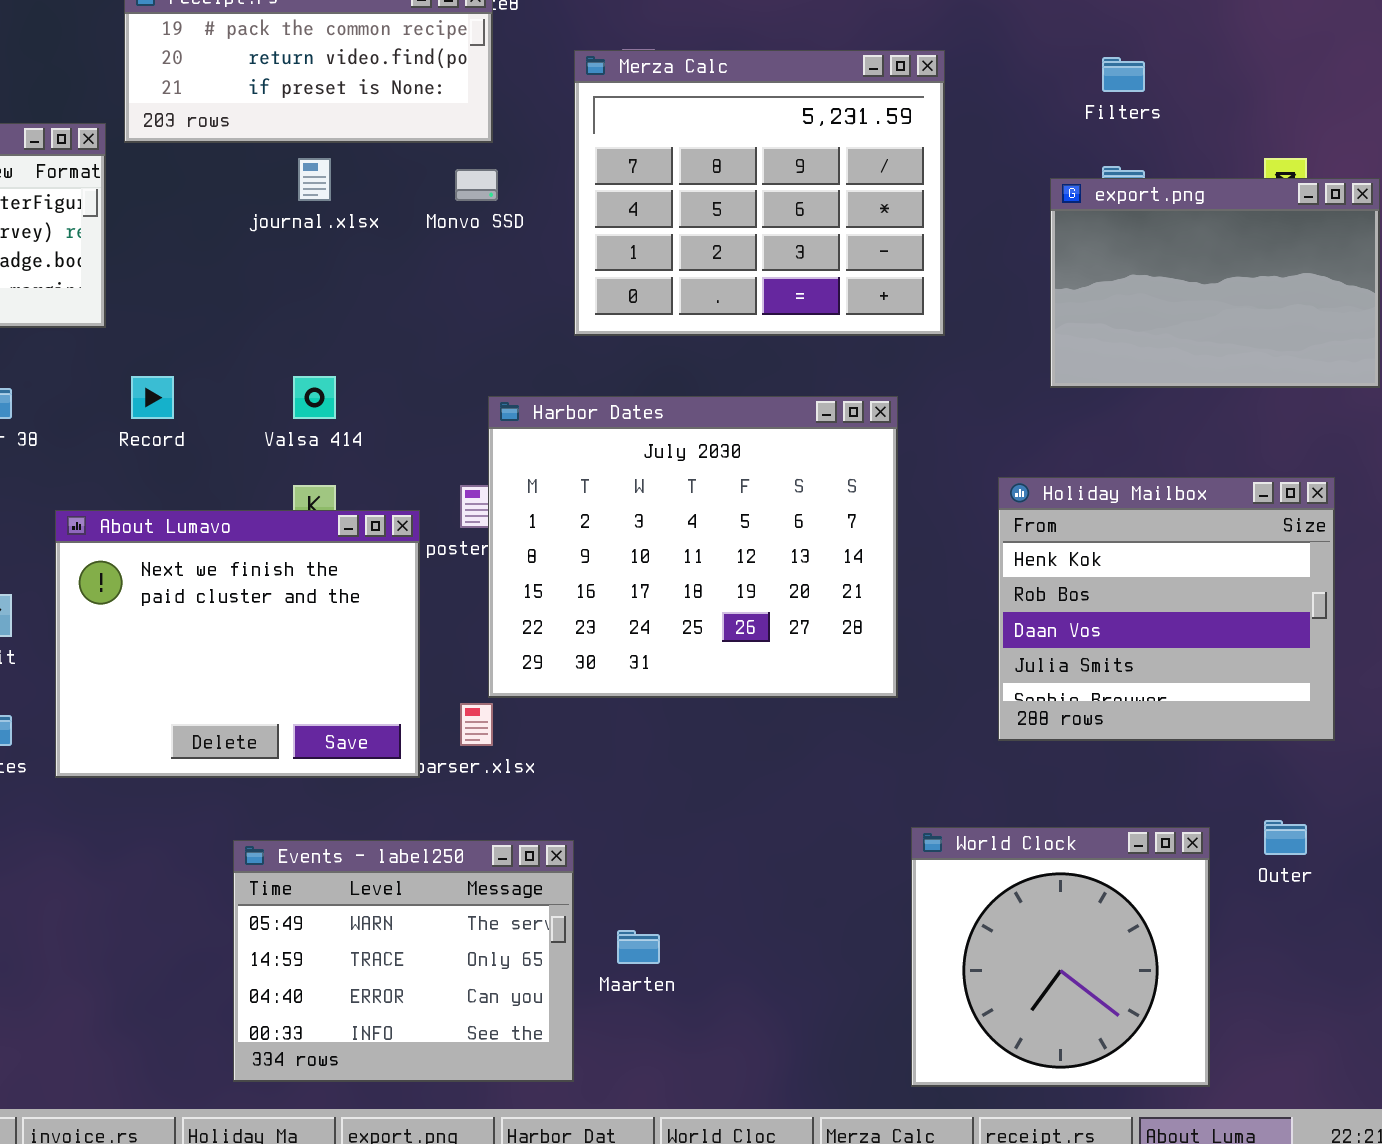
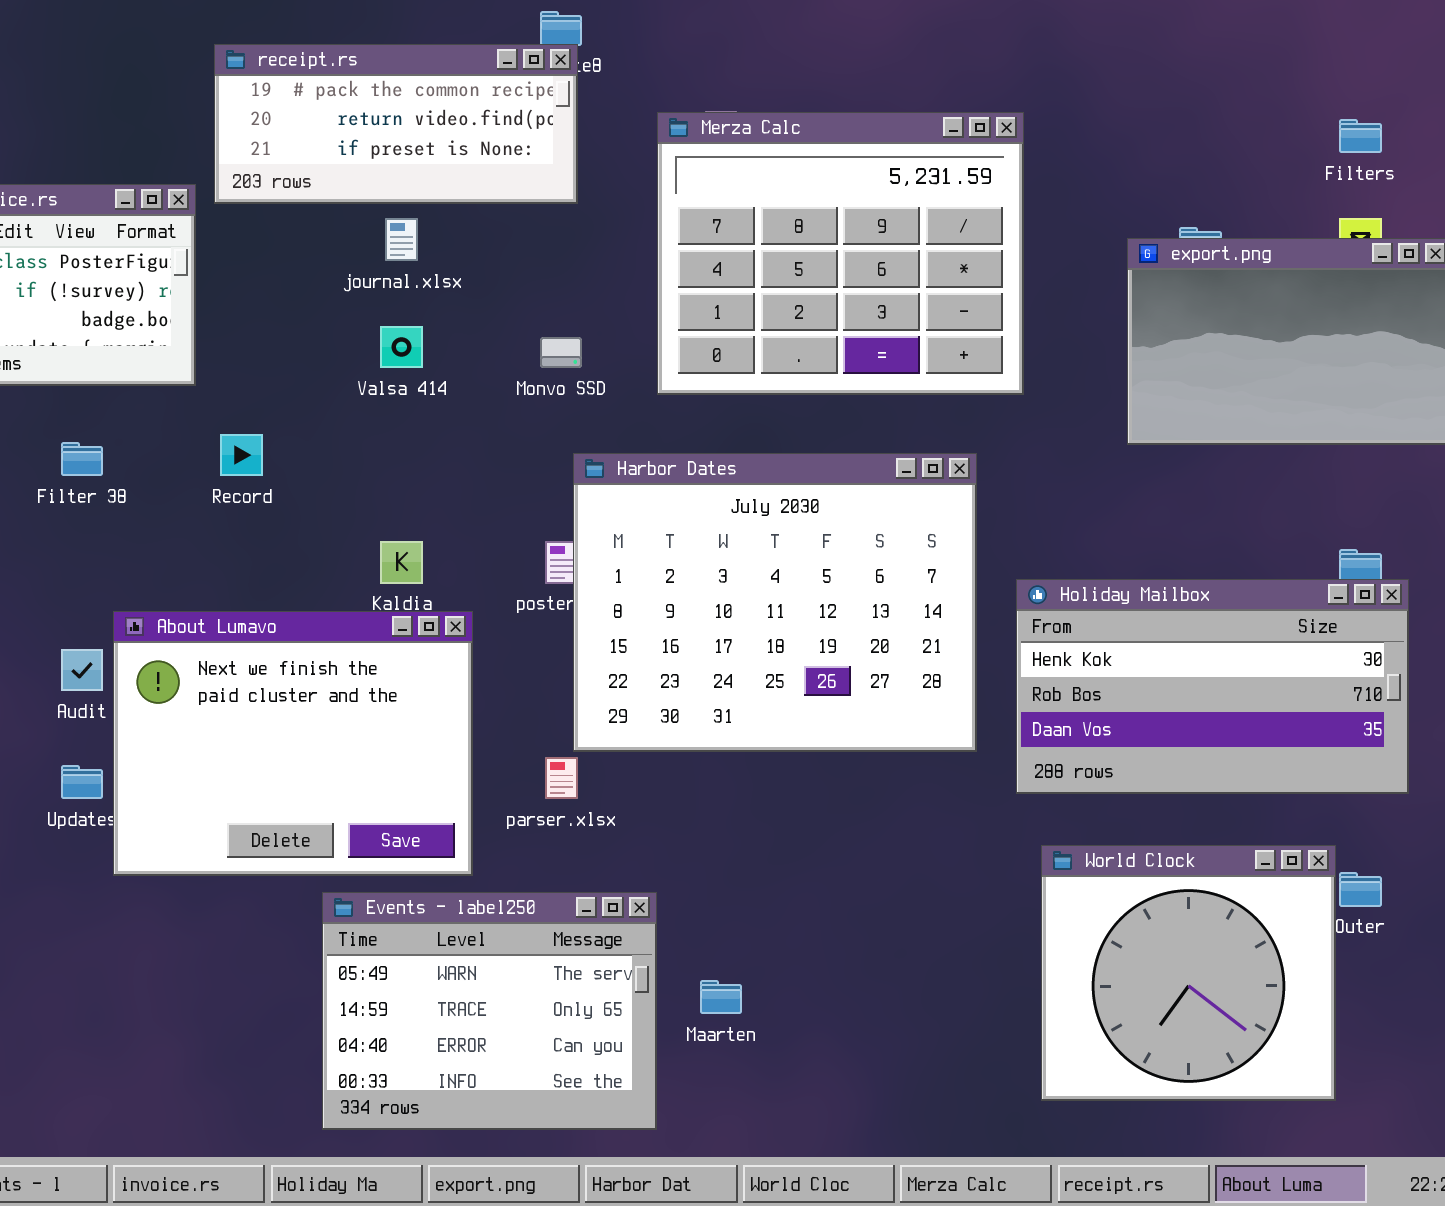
Filters: [1102,57,1145,92] -> [1339,119,1382,153], moved
Monvo SSD: [455,169,498,201] -> [540,337,582,368], moved
Valsa 414: [293,376,336,419] -> [380,326,423,368], moved
Holiday Mailbox: [998,477,1335,741] -> [1016,579,1409,794], resized
About Lumavo: [55,510,420,778] -> [113,611,473,876], moved
World Clock: [911,827,1210,1087] -> [1041,845,1336,1101], moved

